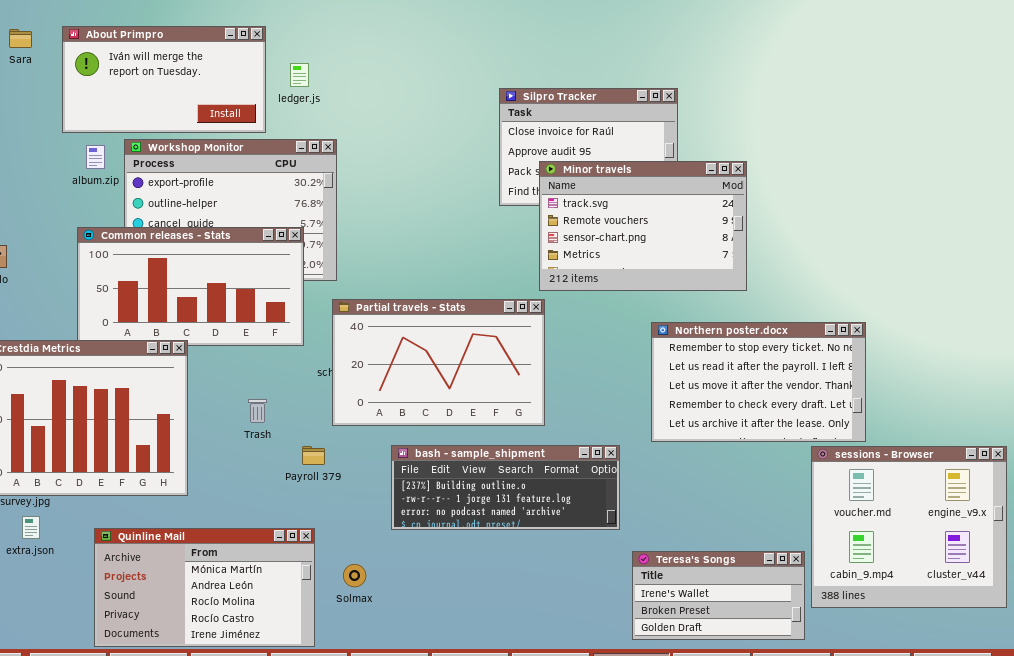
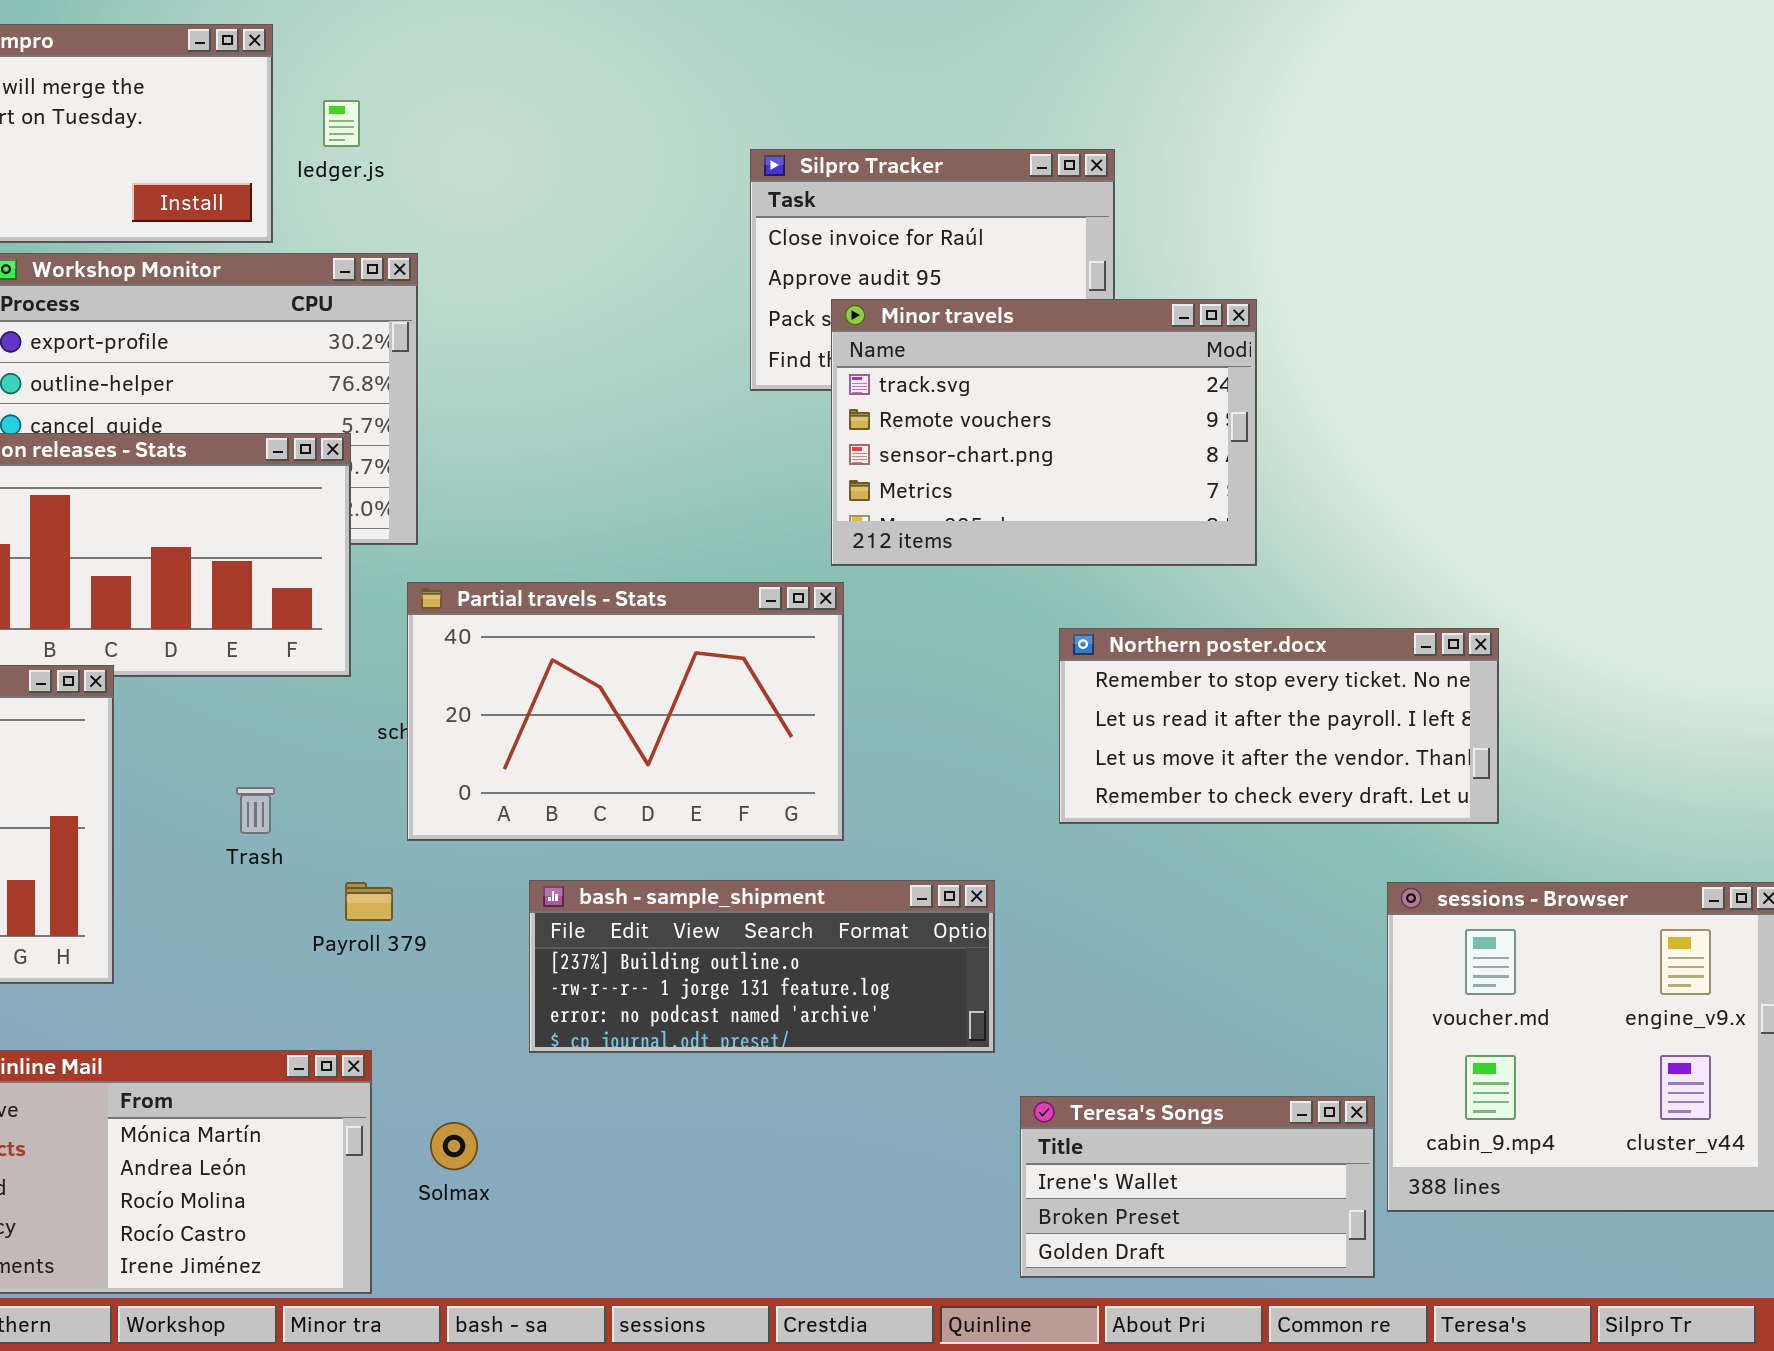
Northern poster.docx: [651,322,866,442] -> [1059,628,1499,824], resized

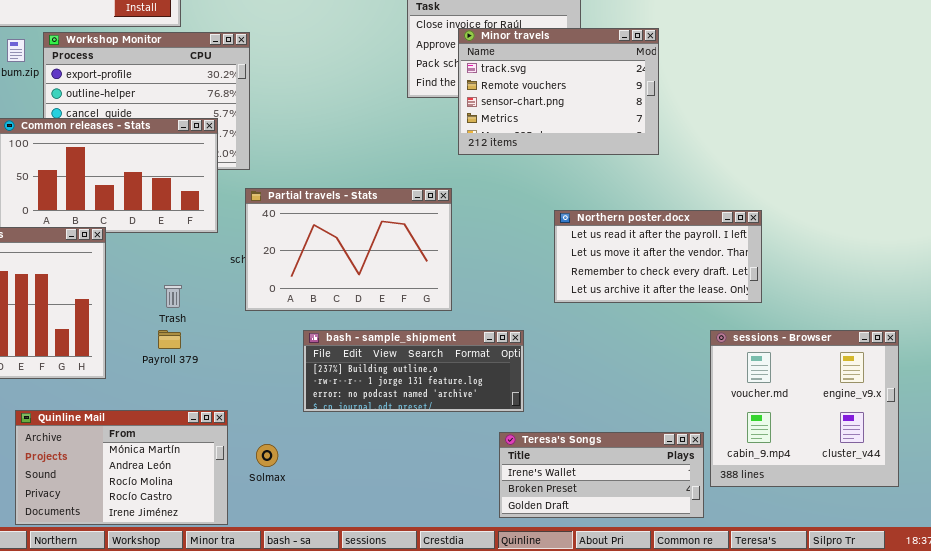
Minor travels: [831,299,1257,566] -> [458,28,659,155], moved
Northern poster.docx: [1059,628,1499,824] -> [554,210,762,303], scrolled down 1 row
Payroll 379: [345,882,393,921] -> [158,330,181,349], moved
Teresa's Songs: [1020,1096,1375,1278] -> [499,432,704,518], resized

